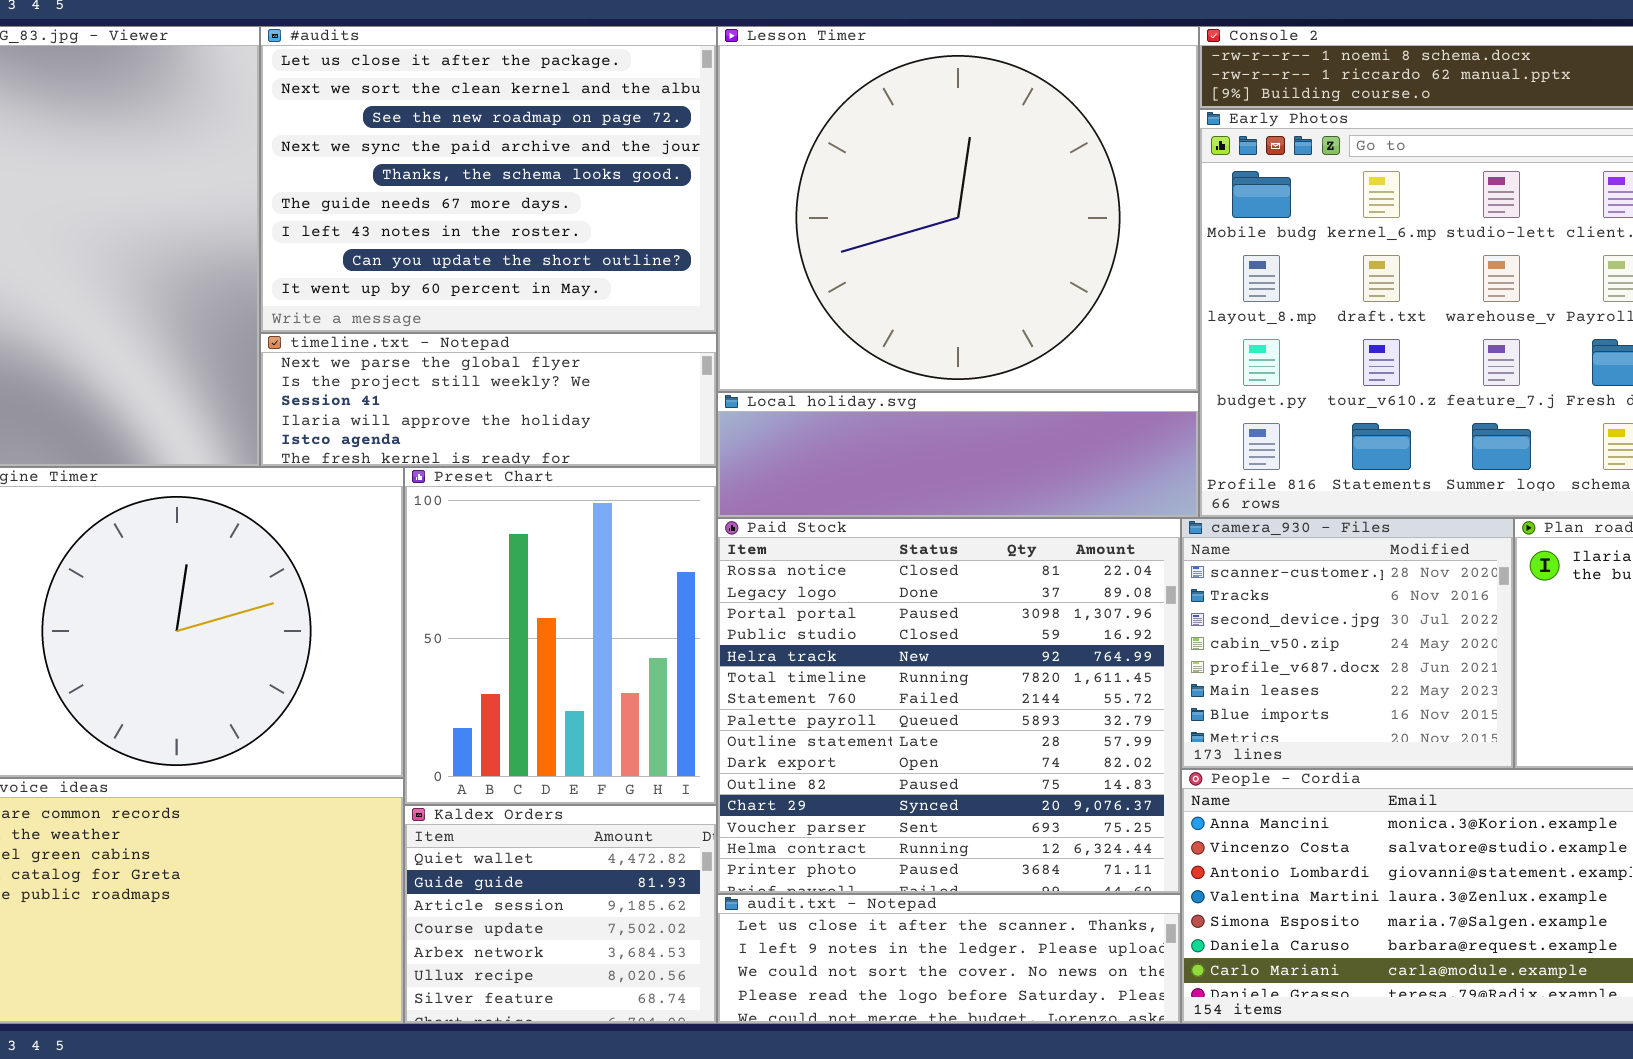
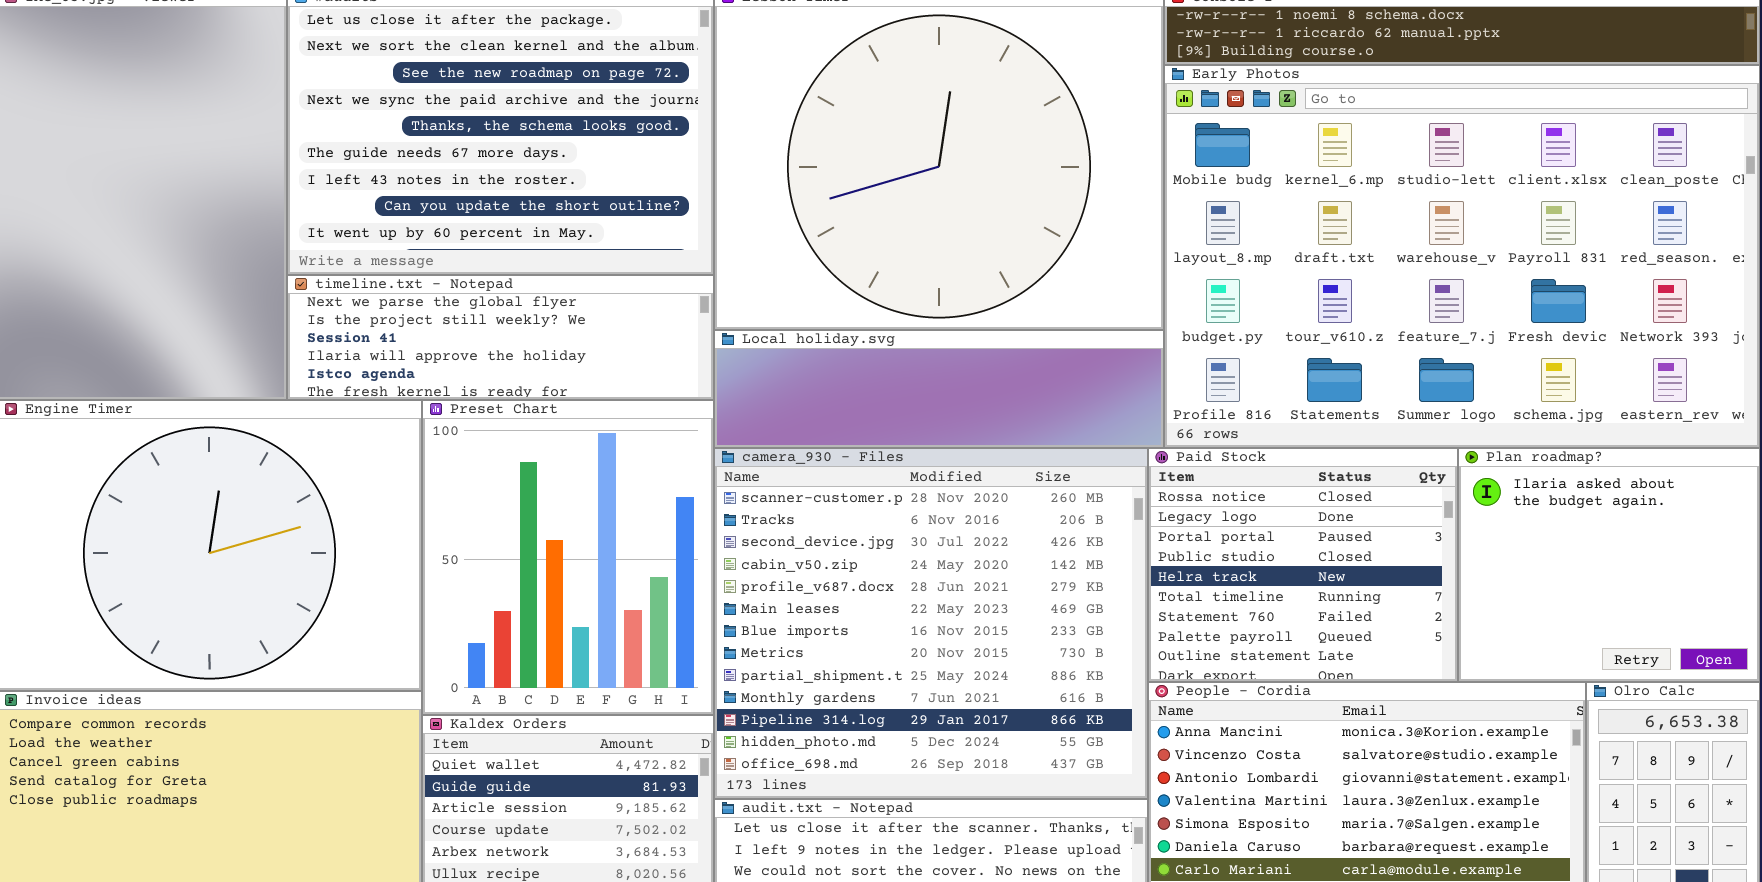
Paid Stock: [717,518,1181,894] -> [1148,448,1458,682], moved, resized
camera_930 - Files: [1181,518,1514,769] -> [714,448,1148,799], moved, resized

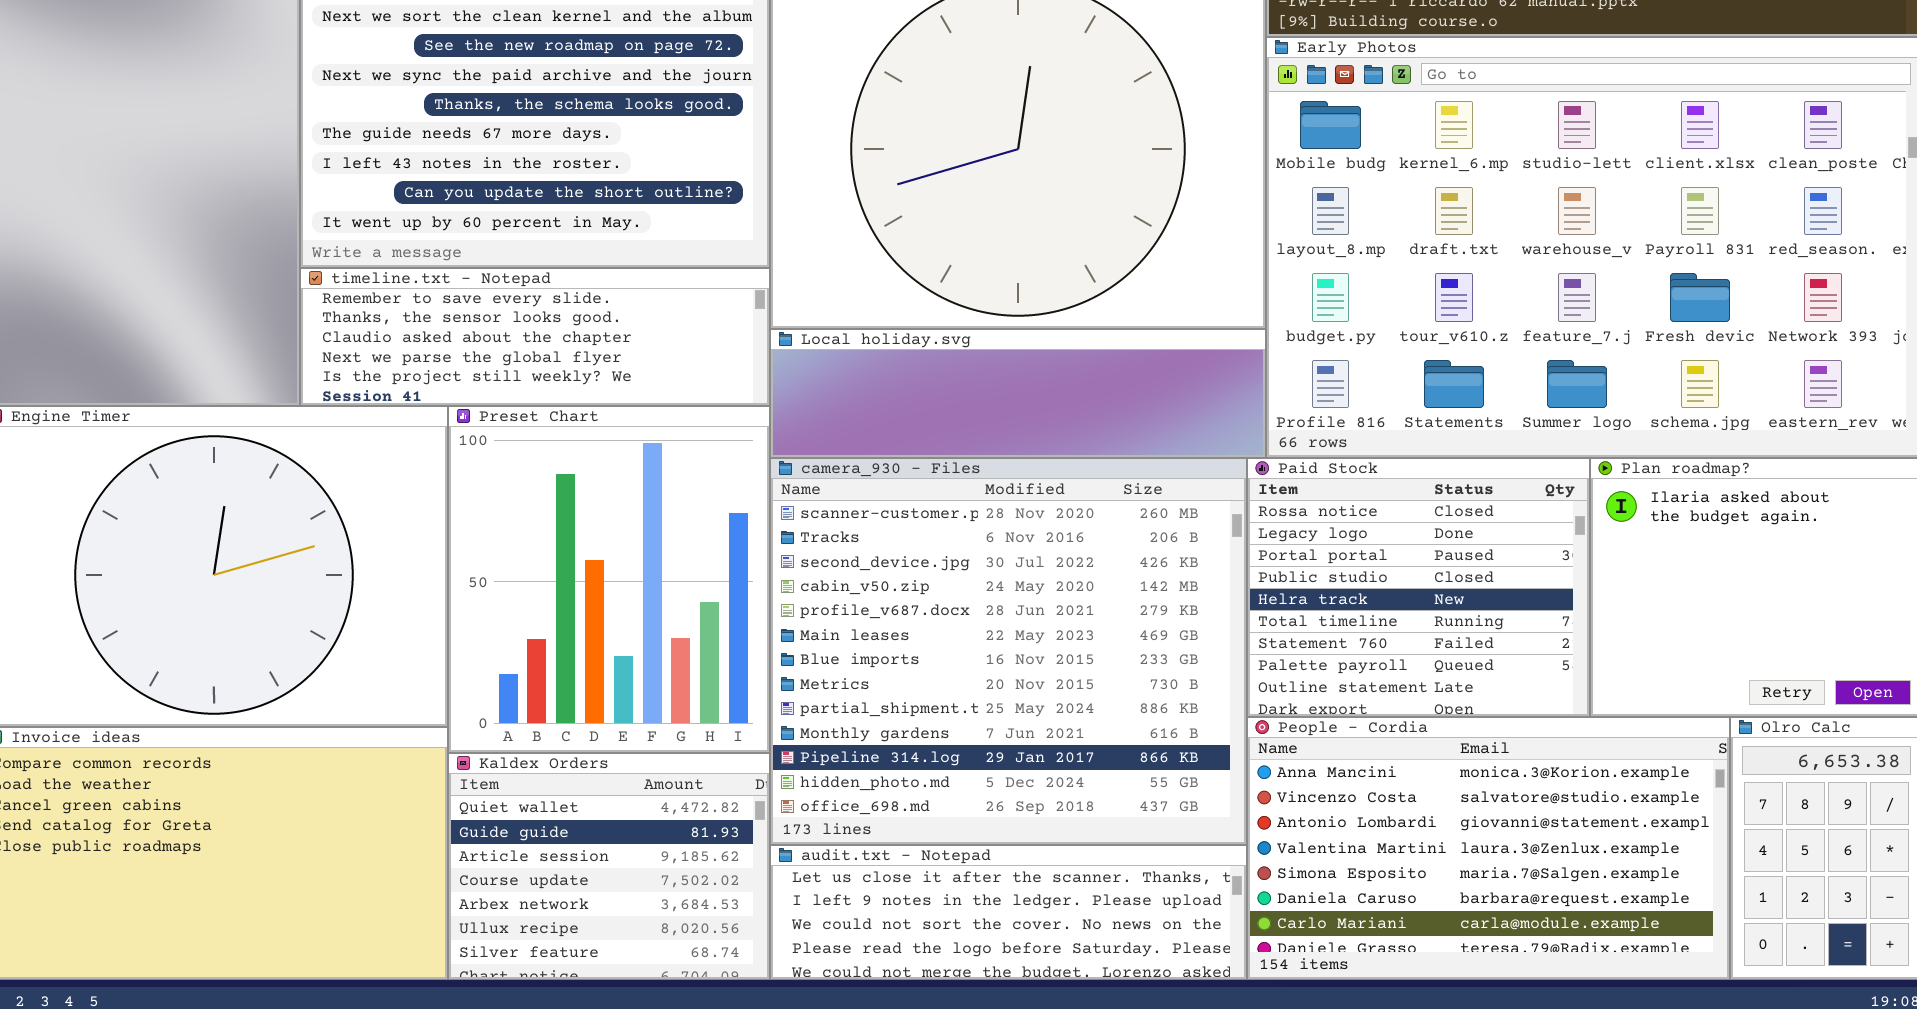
timeline.txt - Notepad: [287,275,714,400] -> [300,268,770,406], scrolled up 3 rows

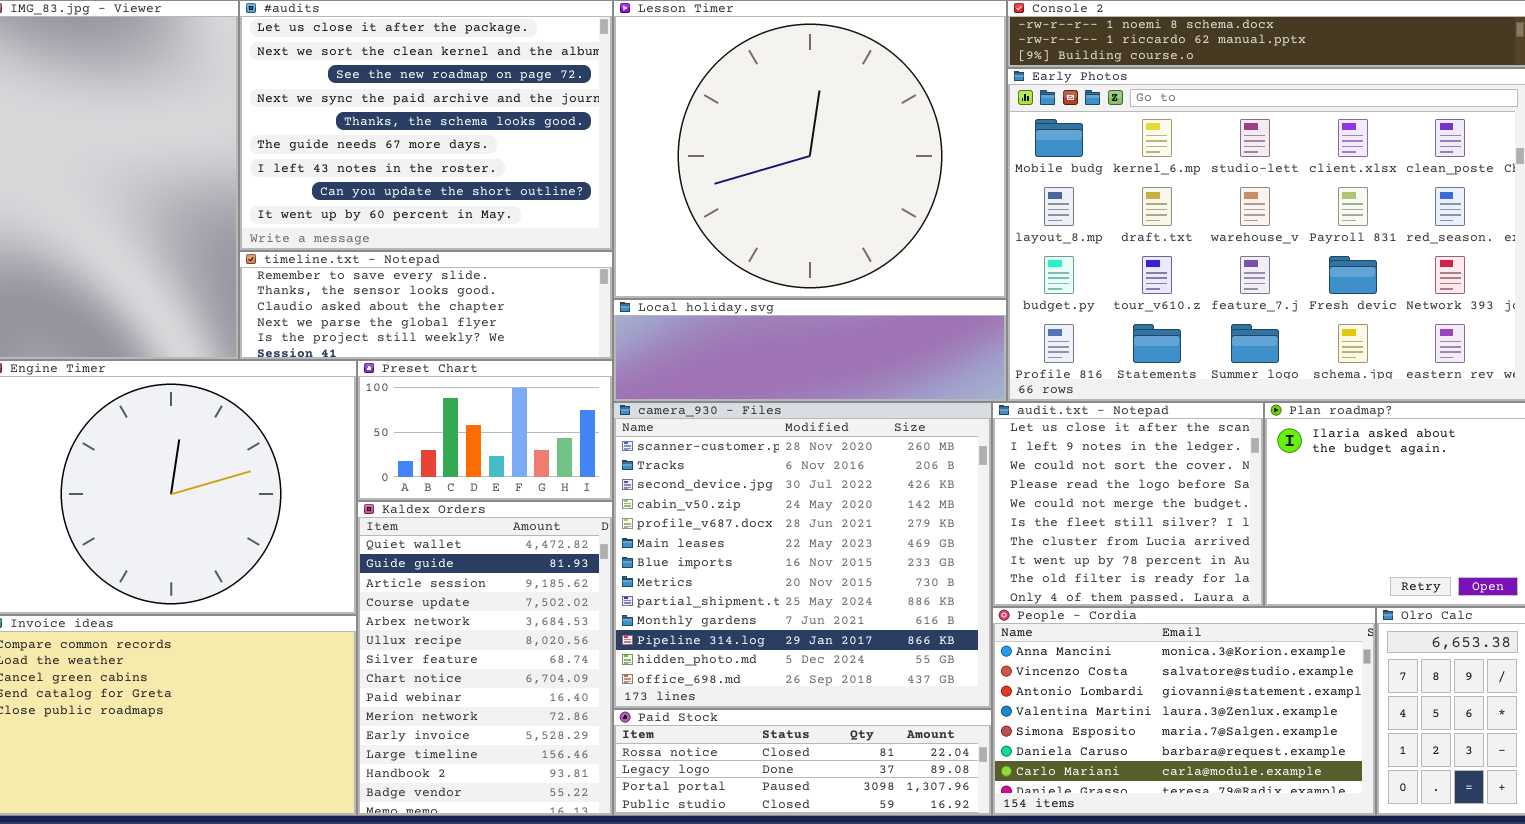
Preset Chart: [448,406,770,753] -> [357,360,613,501], resized
Paid Stock: [1247,458,1590,717] -> [613,709,992,816], moved, resized
Kaldex Orders: [448,753,770,980] -> [357,501,613,816], resized
audit.txt - Notepad: [770,845,1247,980] -> [992,402,1264,607], moved, resized

